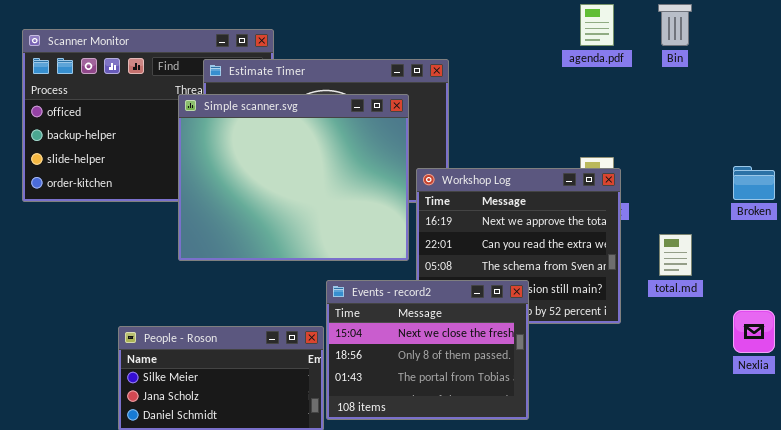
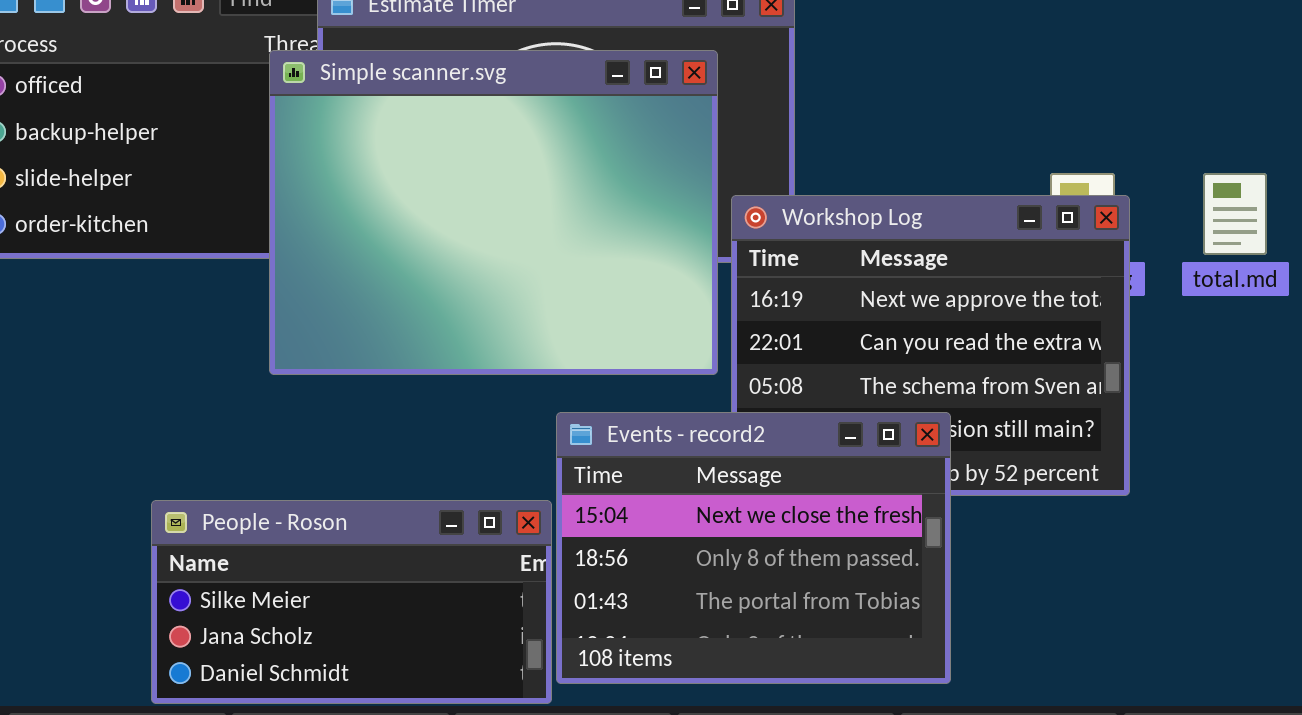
total.md: [659,234,692,276] -> [1203,173,1267,255], moved

